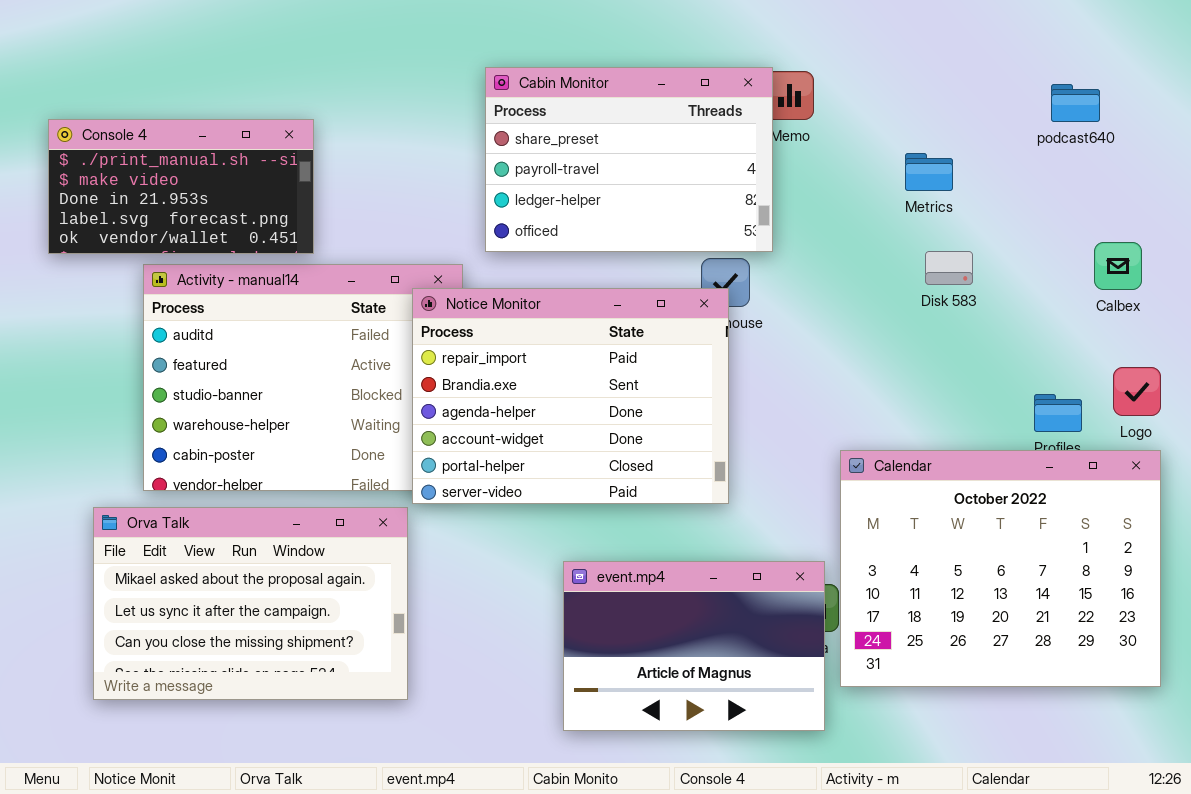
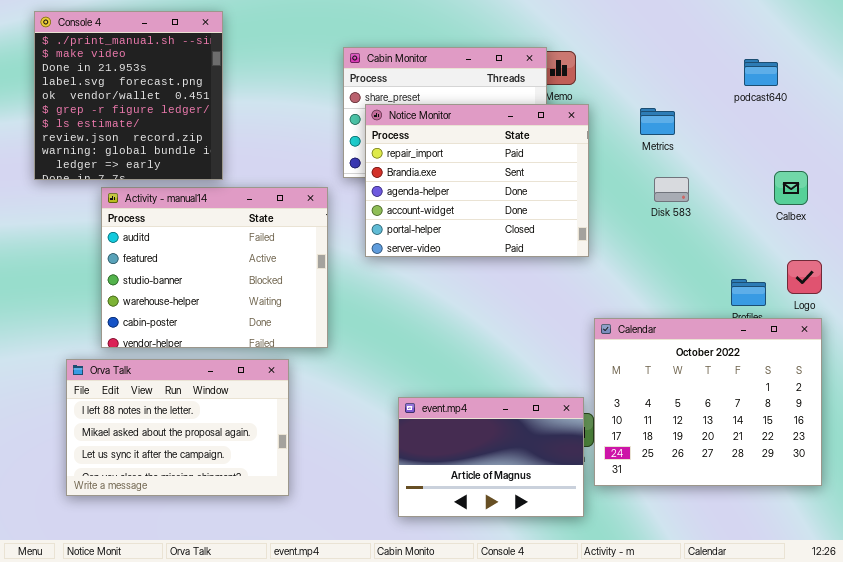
Console 4: [48,119,314,254] -> [34,11,223,180], resized
Notice Monitor: [412,288,729,504] -> [365,104,589,257], moved
Orva Talk: [93,507,408,700] -> [66,359,289,496], scrolled up 1 row

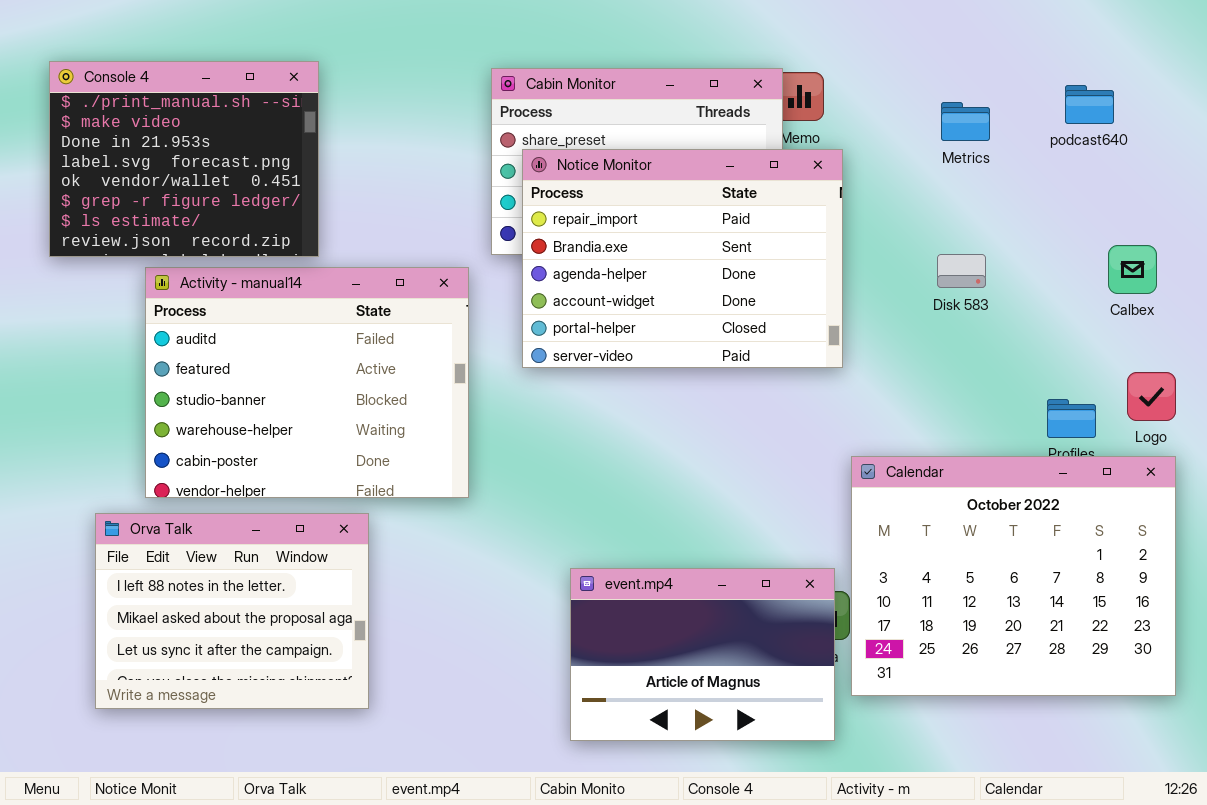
Console 4: [34,11,223,180] -> [49,61,319,257], resized
Metrics: [640,108,675,135] -> [941,102,990,141], moved
Orva Talk: [66,359,289,496] -> [95,513,369,709], resized

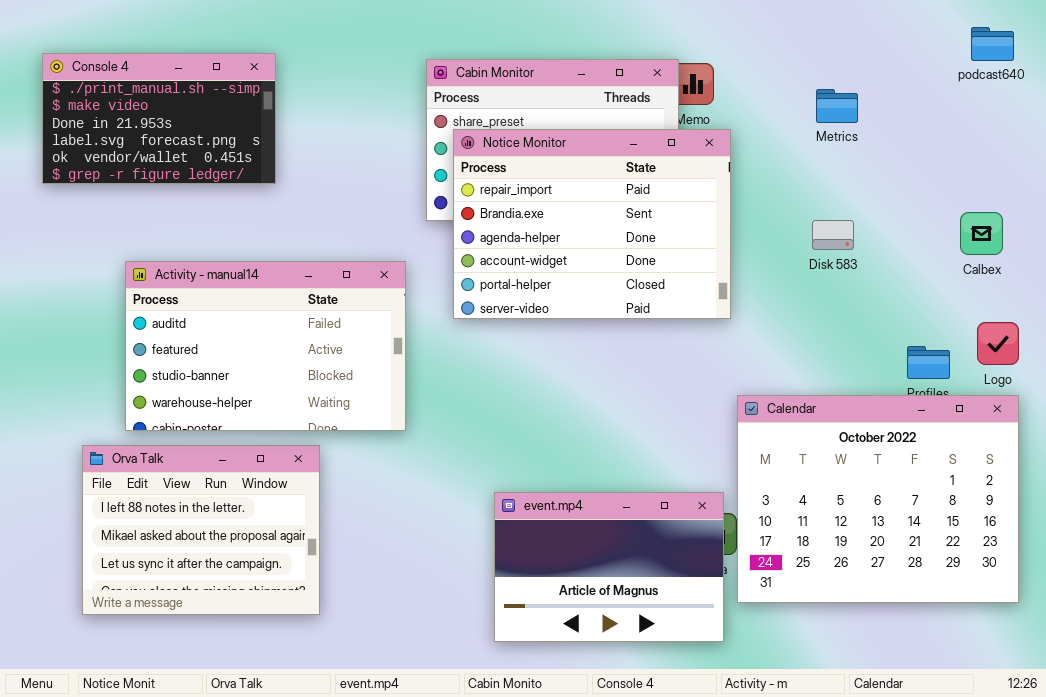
Console 4: [49,61,319,257] -> [42,53,276,184], resized
podcast640: [1065,85,1114,124] -> [971,27,1014,61], moved
Activity - manual14: [145,267,469,498] -> [125,261,406,431], resized

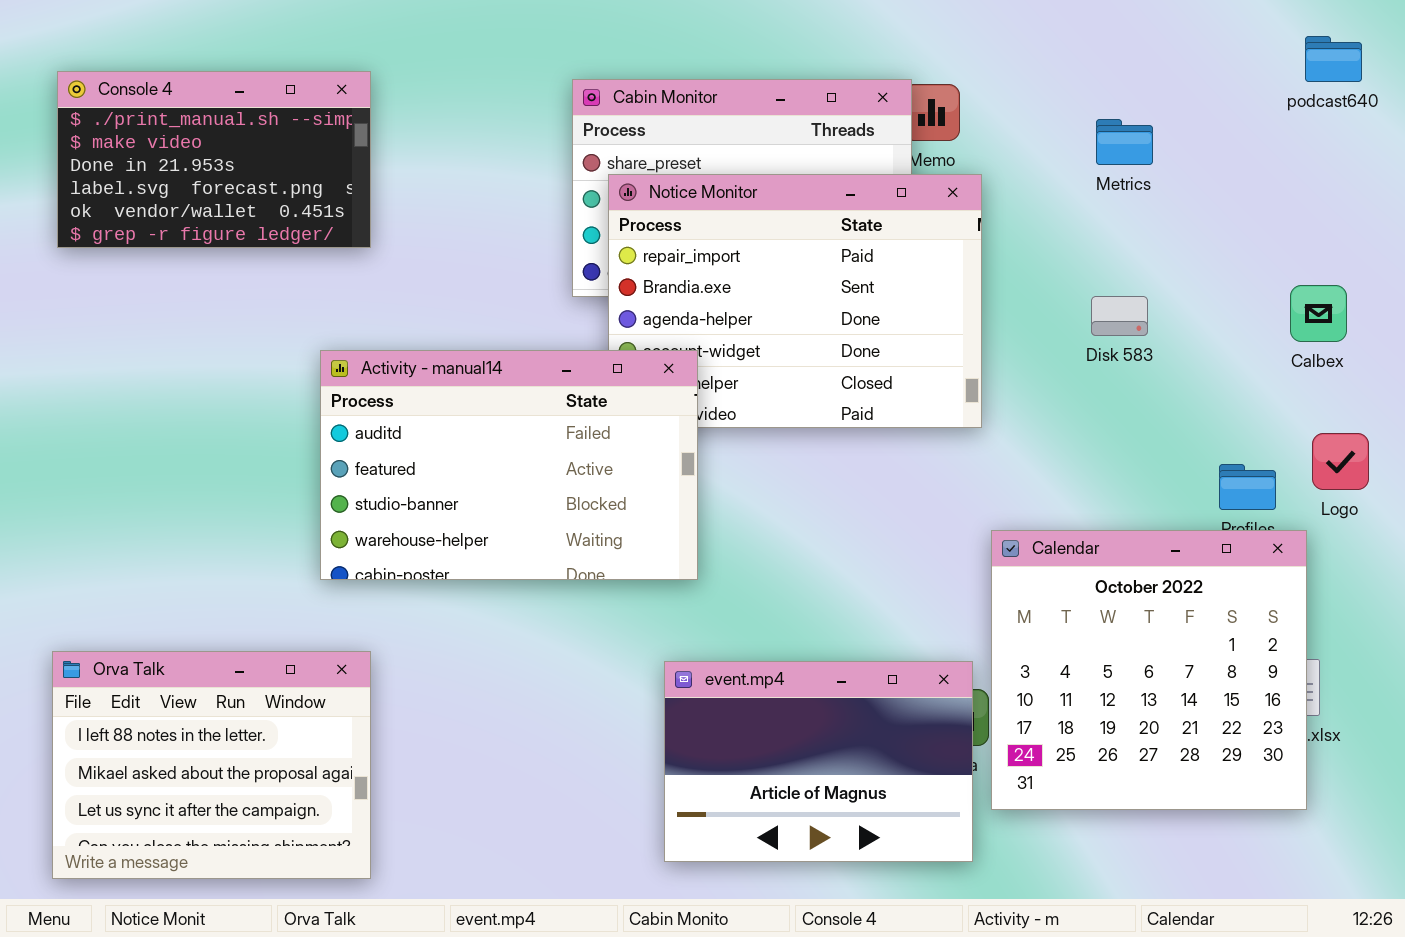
Activity - manual14: [125,261,406,431] -> [320,350,698,580], moved
Calendar: [737,395,1019,603] -> [991,530,1307,810], resized
Orva Talk: [82,445,320,615] -> [52,651,371,879], moved

